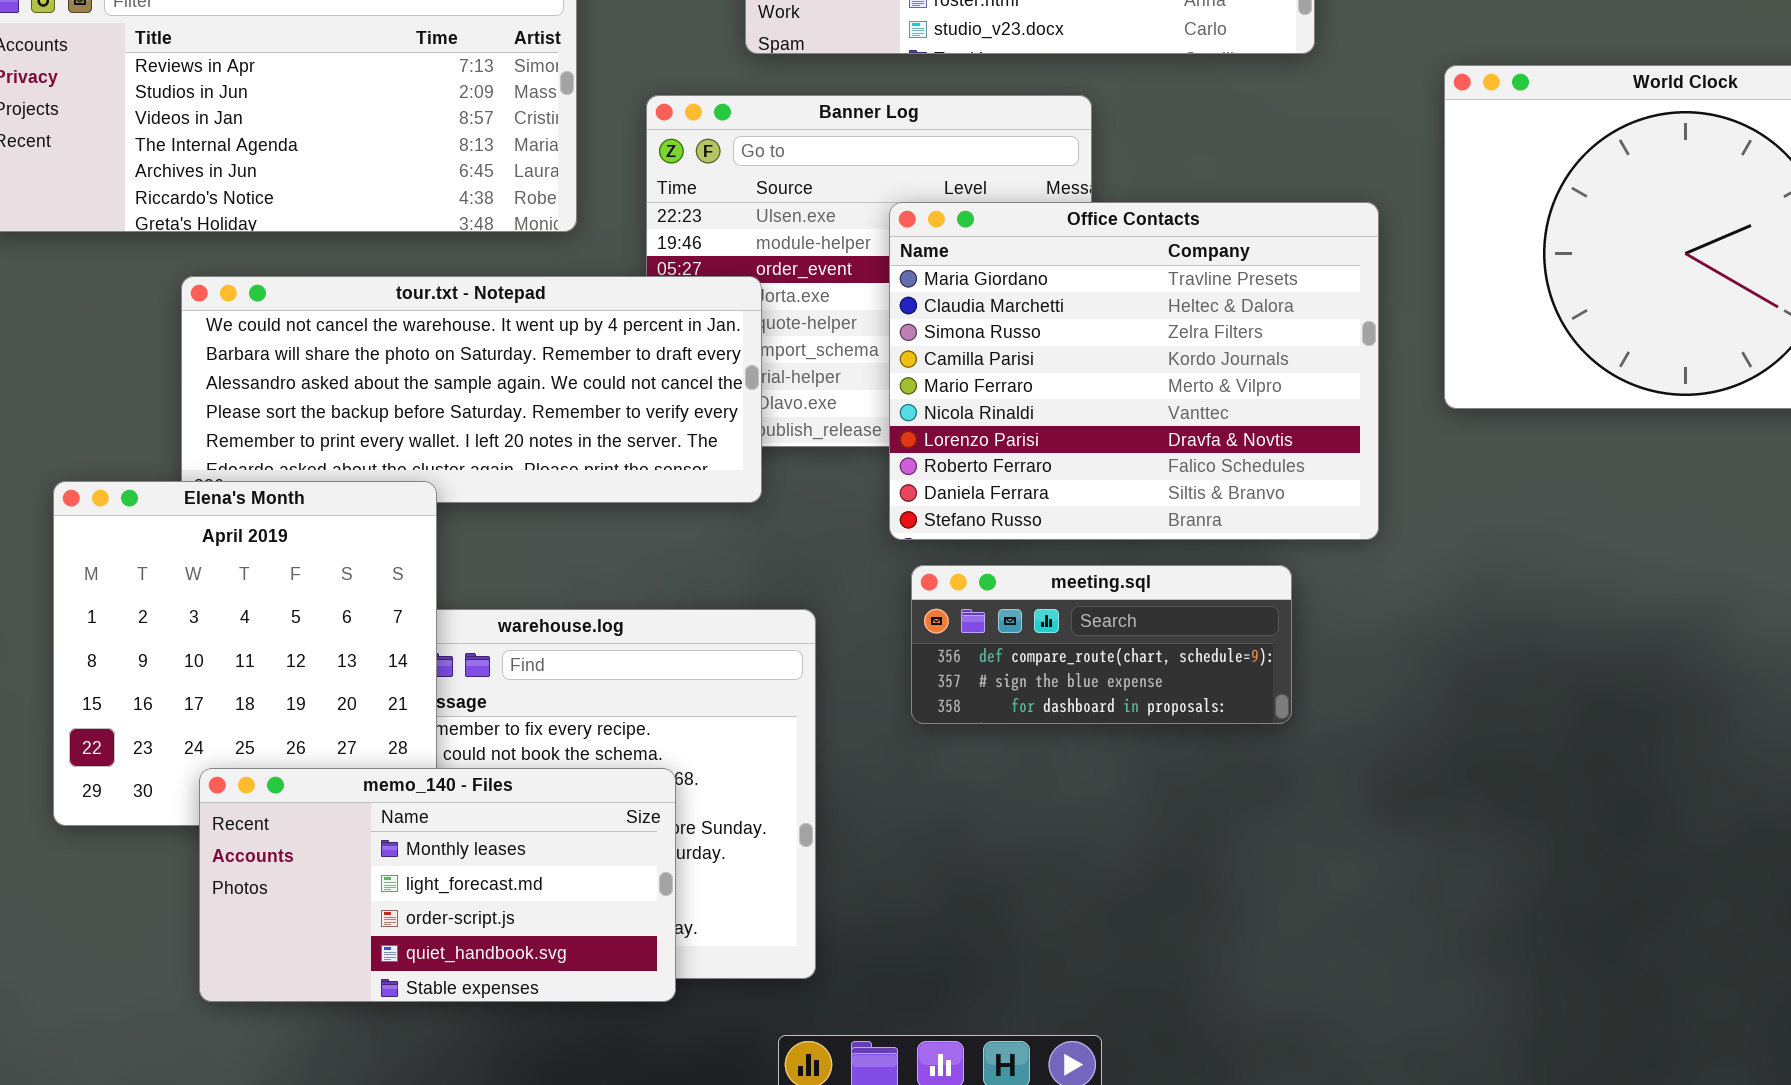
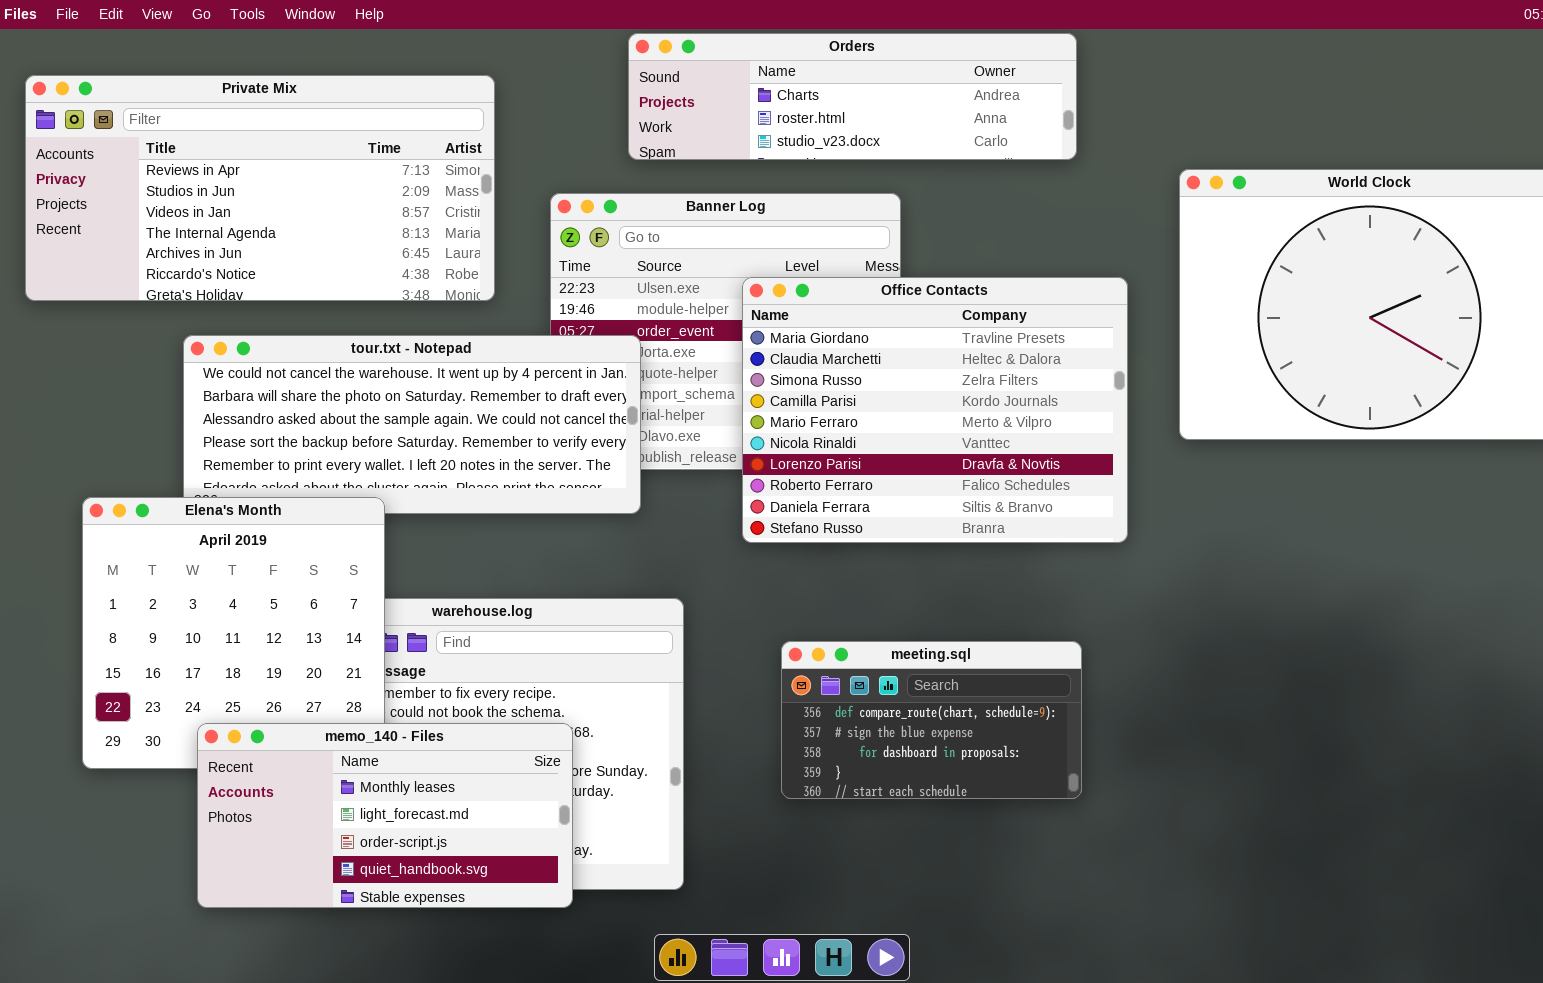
meeting.sql: [911,565,1292,724] -> [781,641,1082,799], moved, resized

